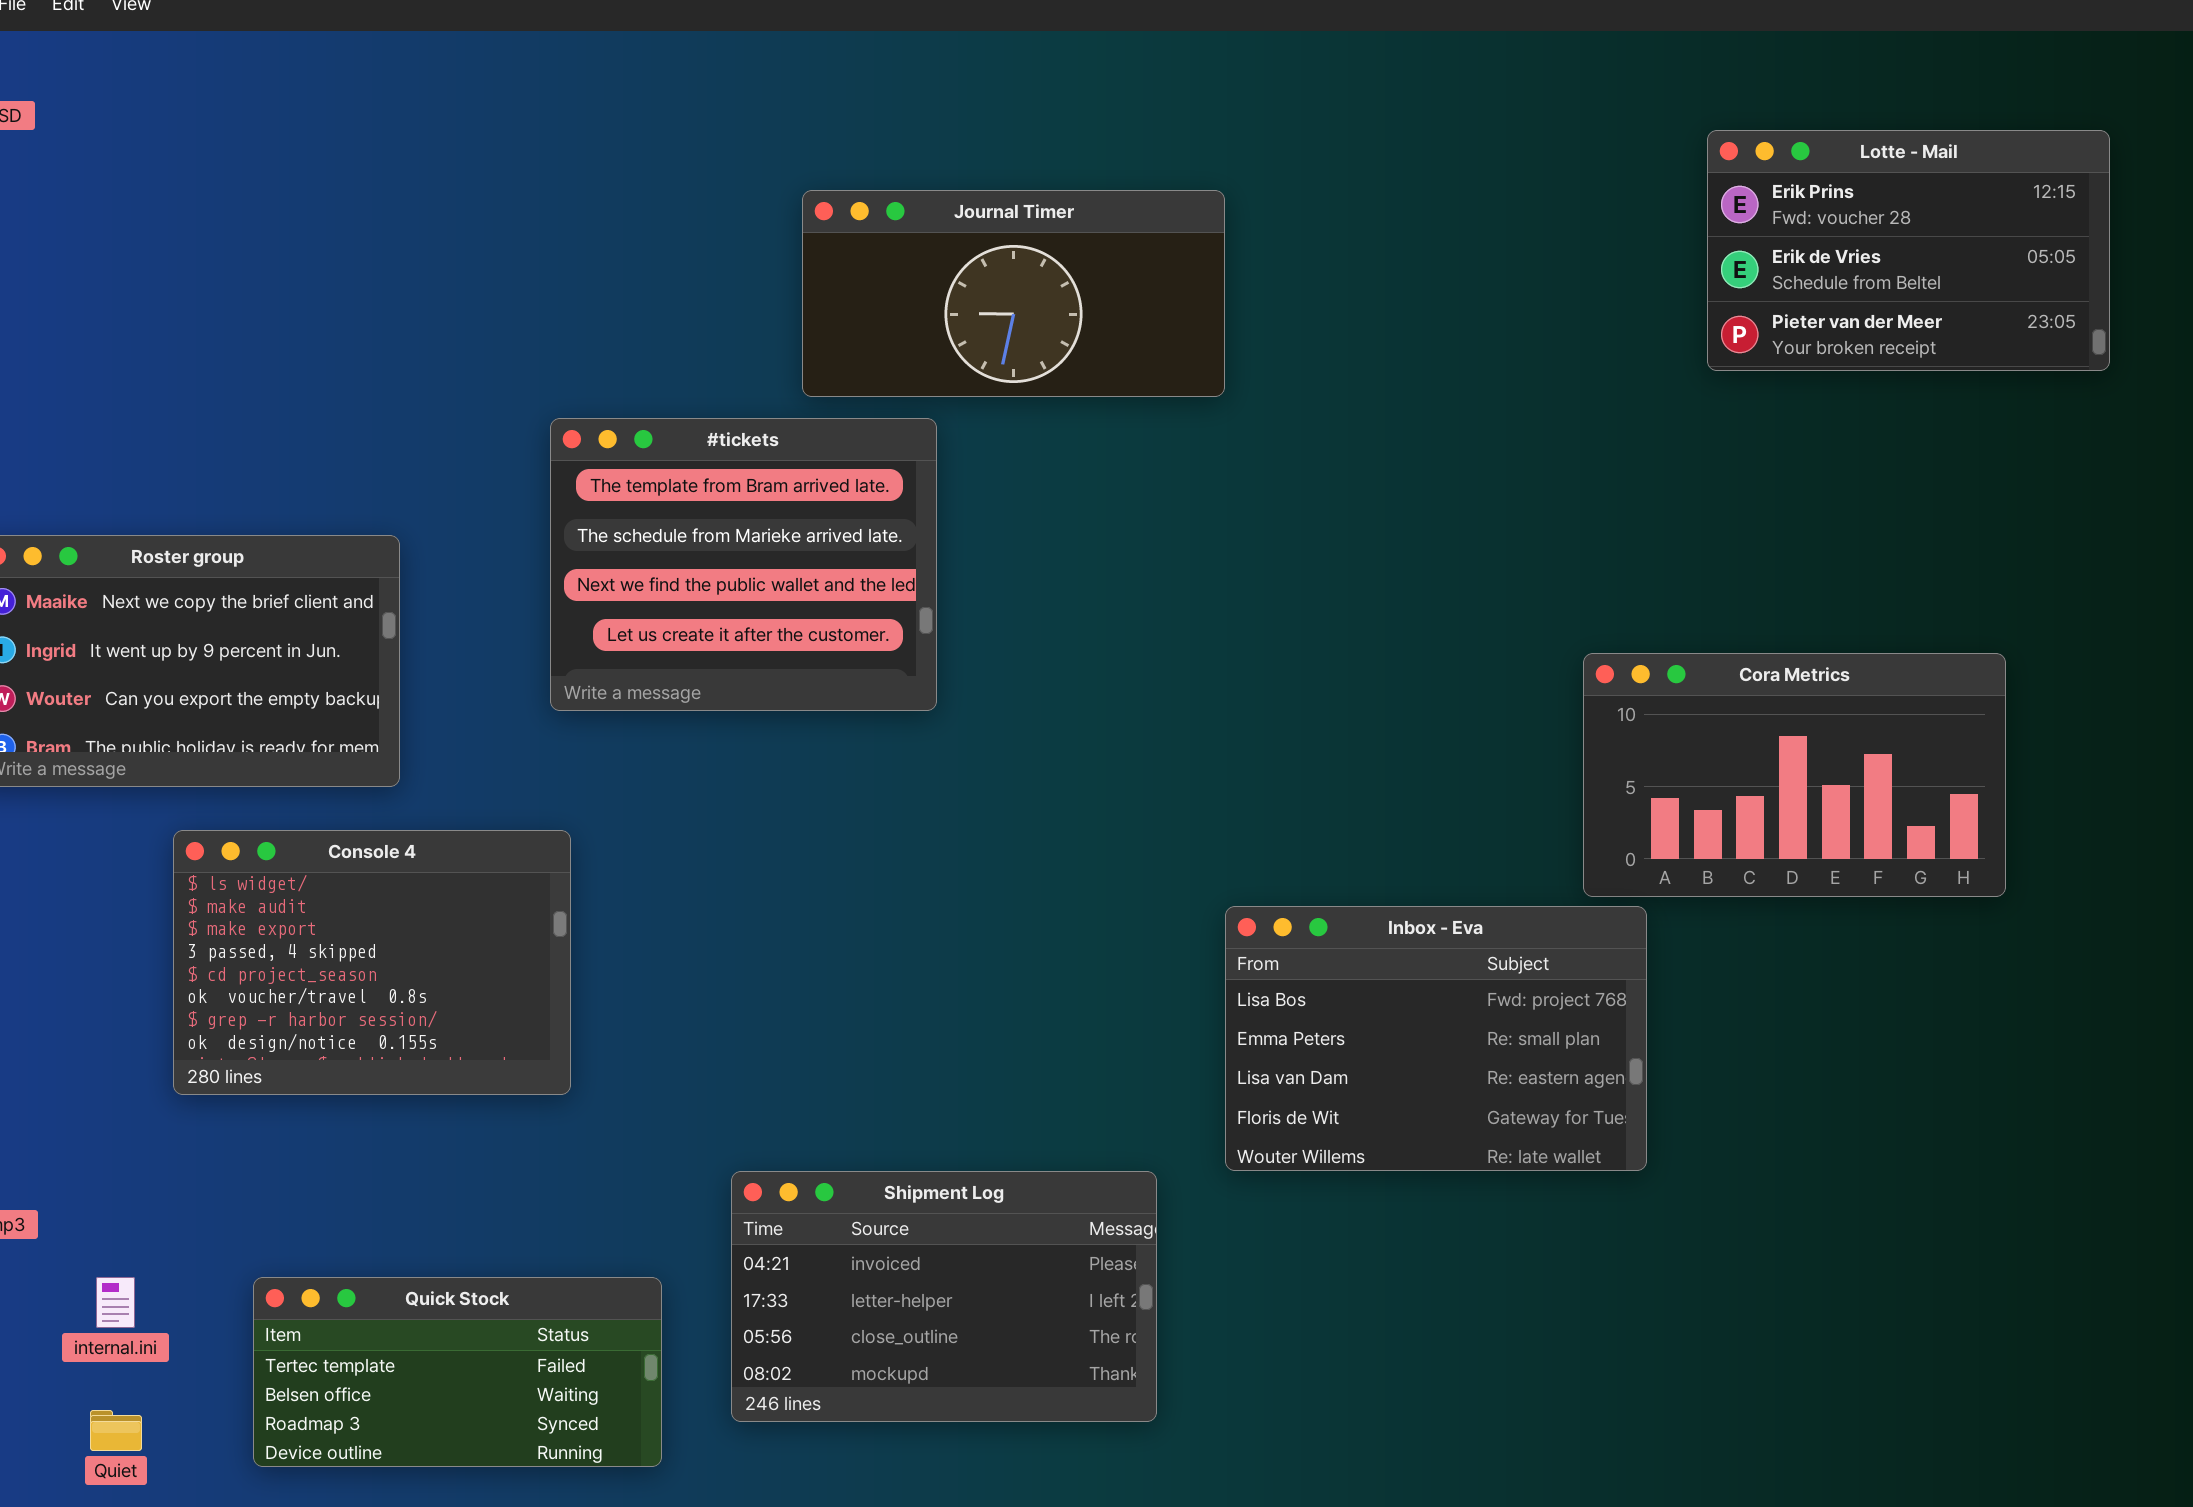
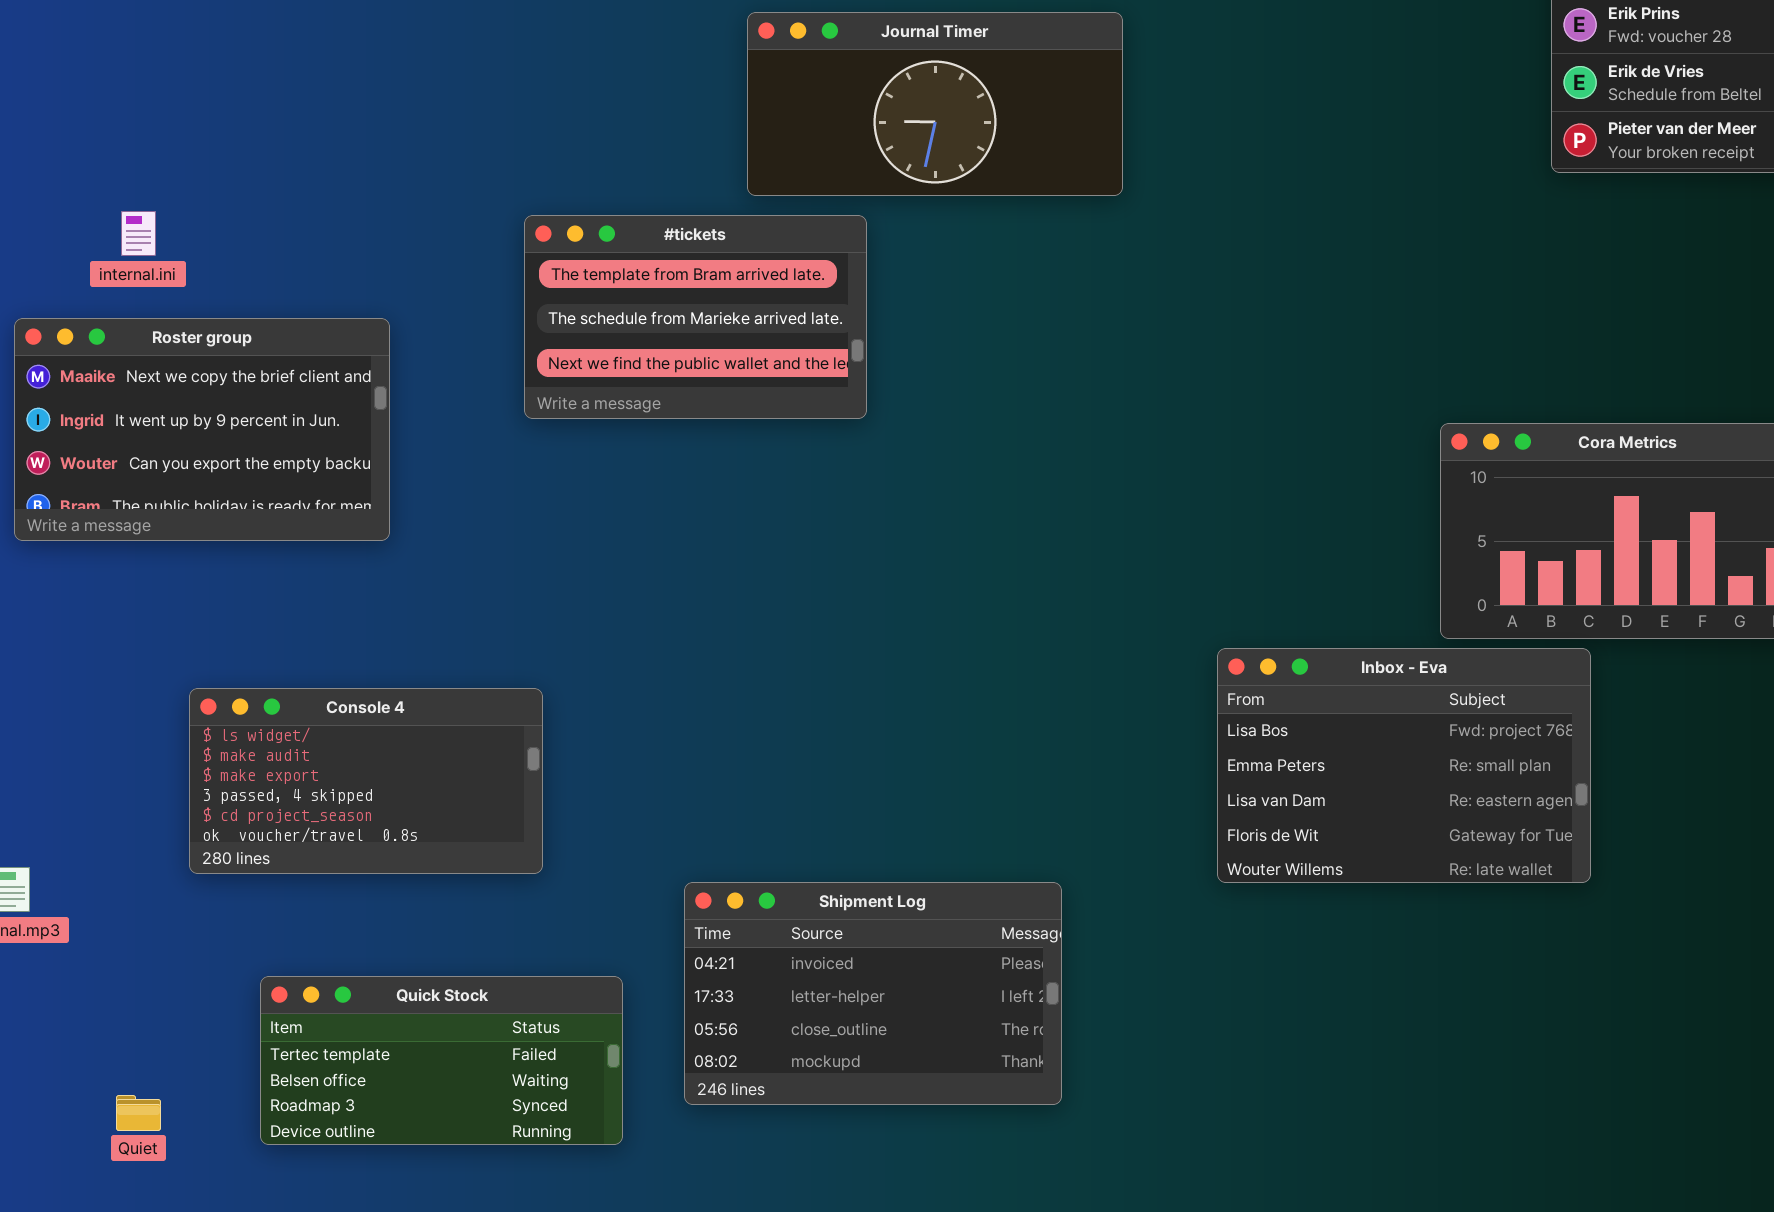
#tickets: [550,418,937,711] -> [524,215,867,419], resized
Console 4: [173,830,571,1095] -> [189,688,543,874], moved, resized
Inbox - Eva: [1225,906,1647,1171] -> [1217,648,1591,883], moved
internal.ini: [96,1277,135,1328] -> [121,211,156,256], moved

